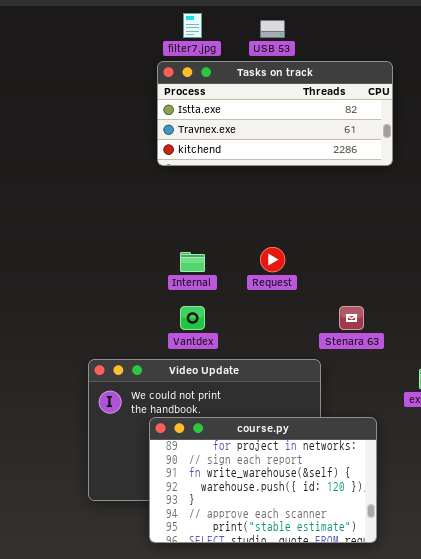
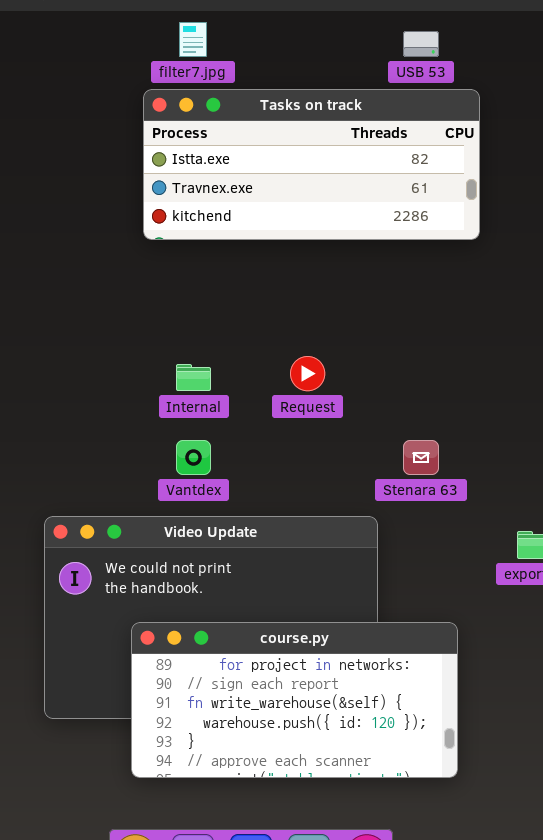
USB 53: [260,20,285,38] -> [403,31,439,57], moved
course.py: [149,417,377,543] -> [131,622,458,778], resized

